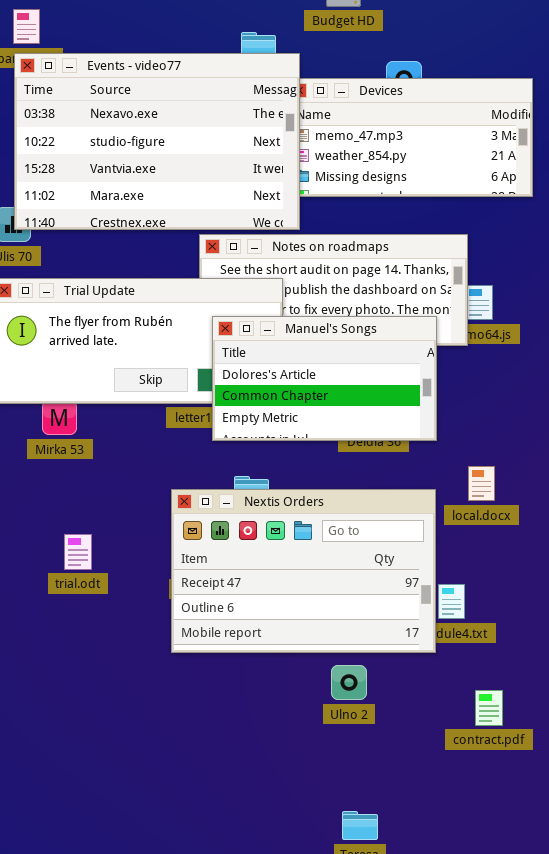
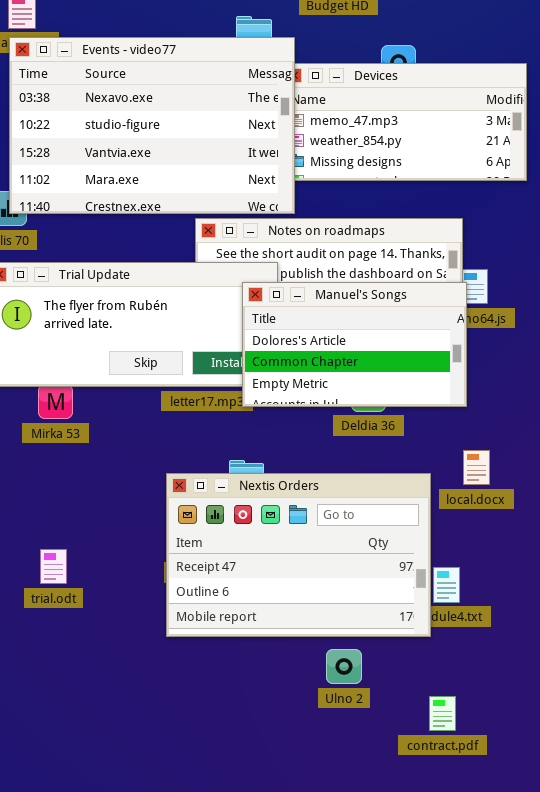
Manuel's Songs: [212,316,437,441] -> [242,282,467,407], moved
trial.odt: [64,534,92,570] -> [40,549,67,584], moved
contract.pdf: [475,690,503,726] -> [429,696,456,731], moved

